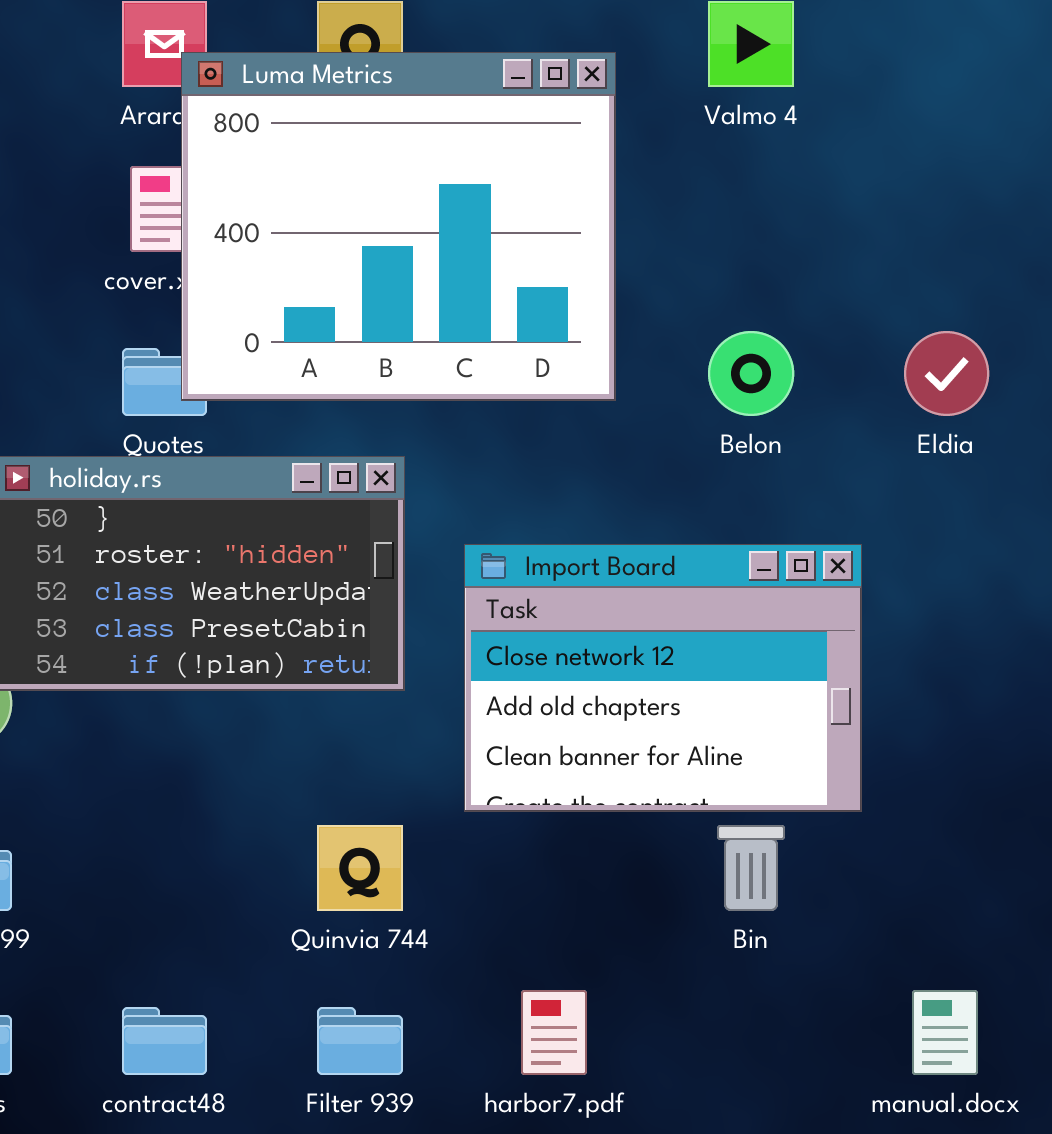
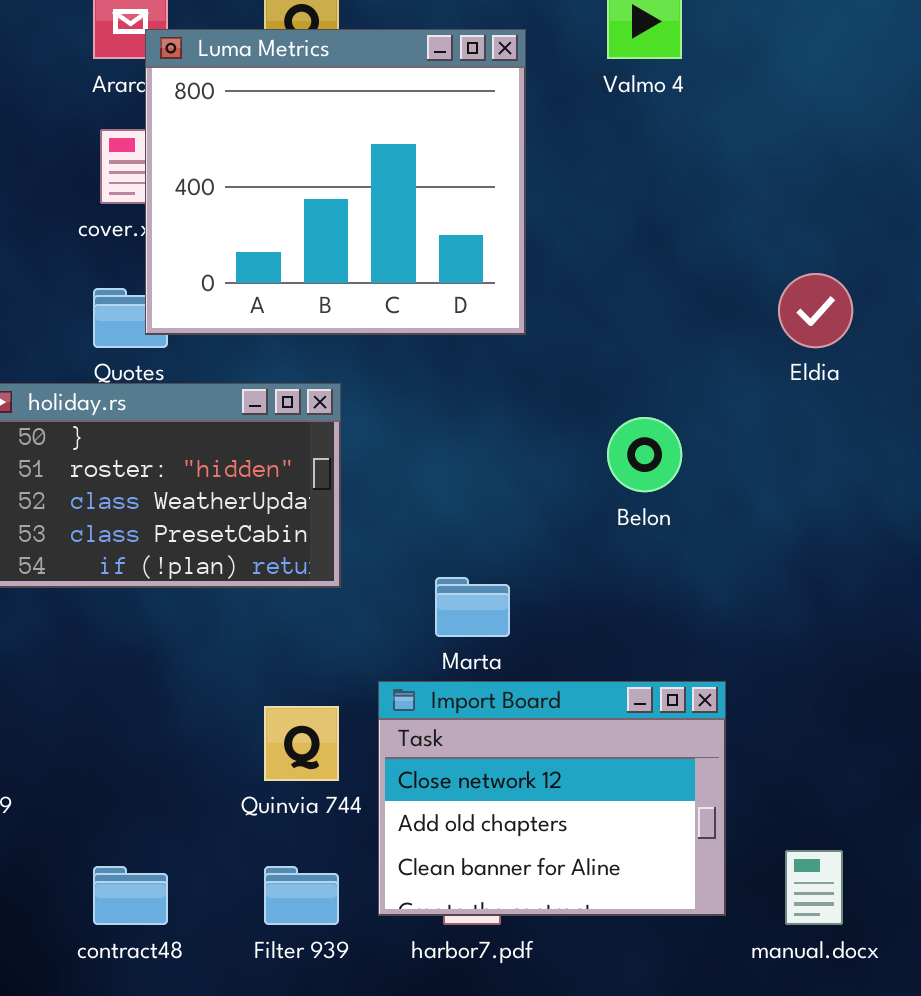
Belon: [708,331,794,416] -> [607,417,682,492], moved
Import Board: [464,544,862,812] -> [378,681,726,916], moved

